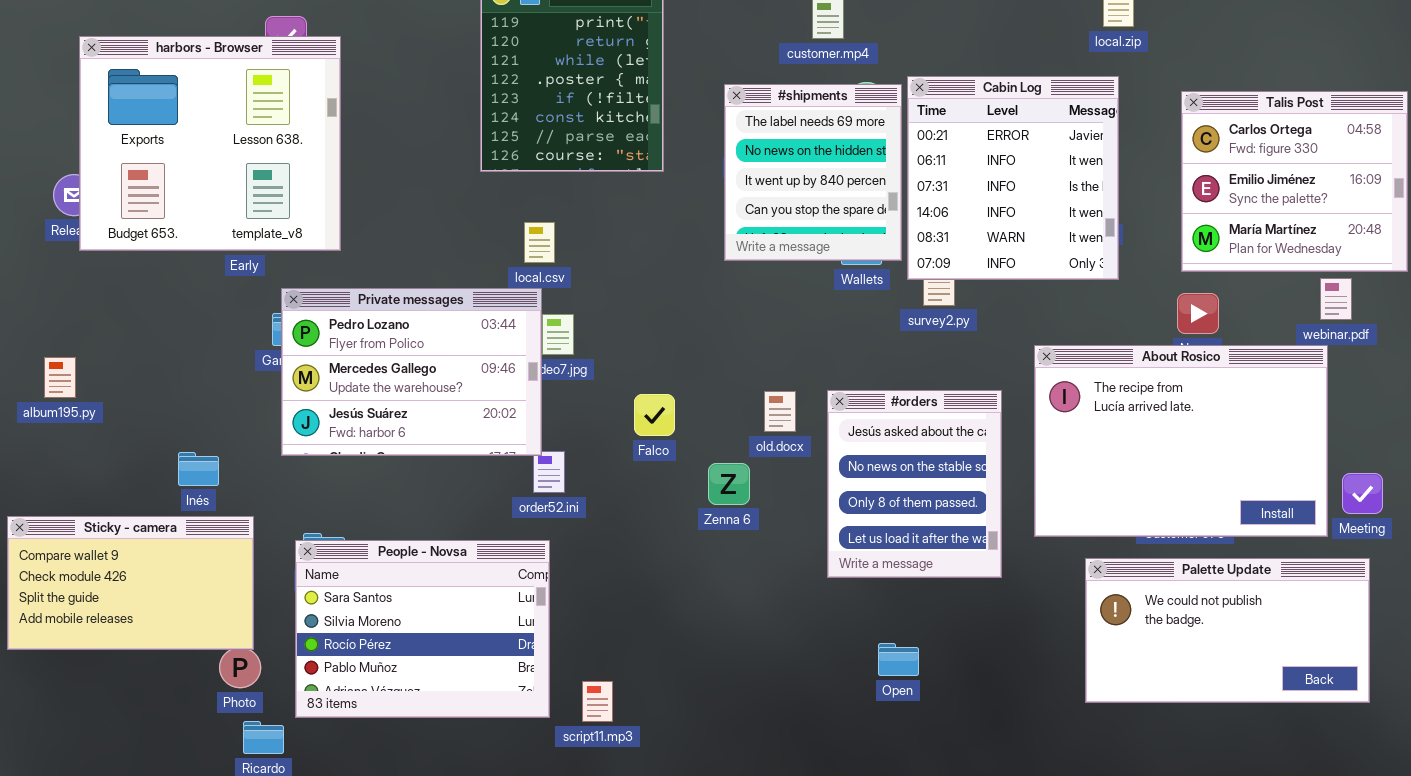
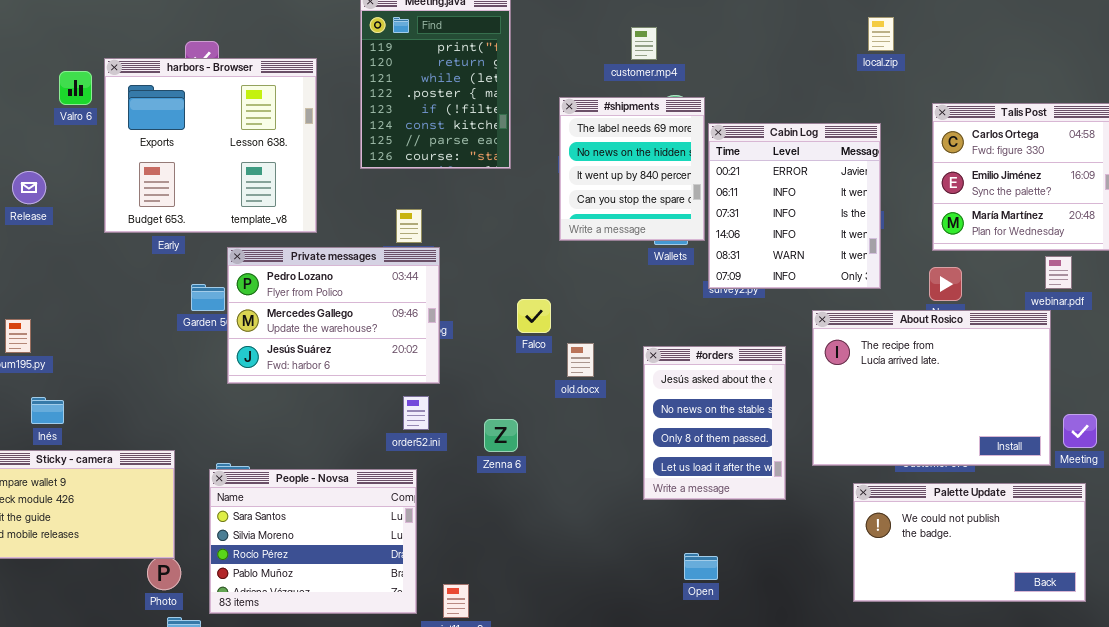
harbors - Browser: [79,36,341,251] -> [104,58,317,233], moved
Cabin Log: [907,76,1119,280] -> [708,123,881,289], moved
Private messages: [281,288,542,456] -> [227,247,440,384], moved
old.docx: [764,391,796,432] -> [567,343,594,377], moved
Falco: [634,394,675,436] -> [517,299,551,333], moved
Inés: [178,452,219,486] -> [31,397,64,424], moved
Zenna 6: [708,463,750,505] -> [484,419,518,452], moved

